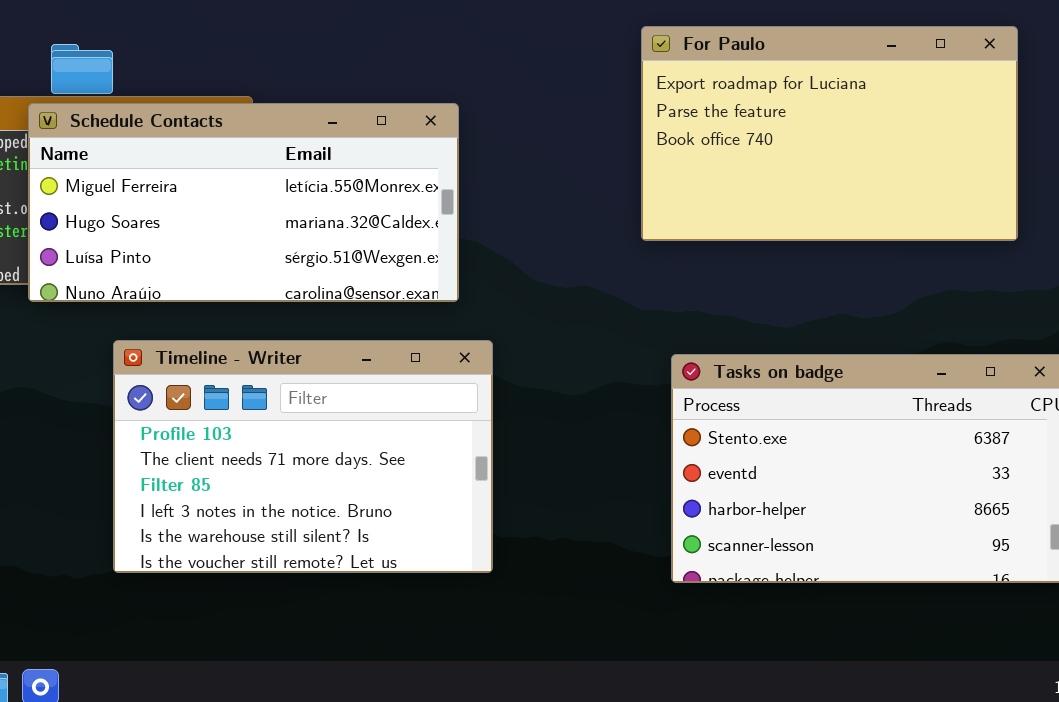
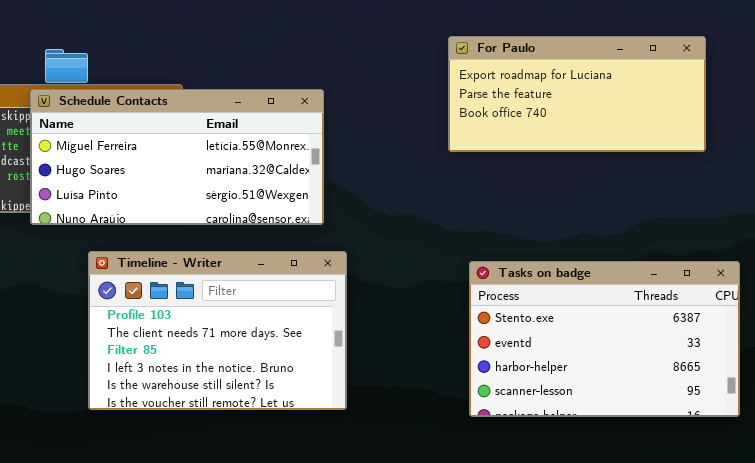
For Paulo: [641,26,1018,241] -> [448,36,706,152], resized

